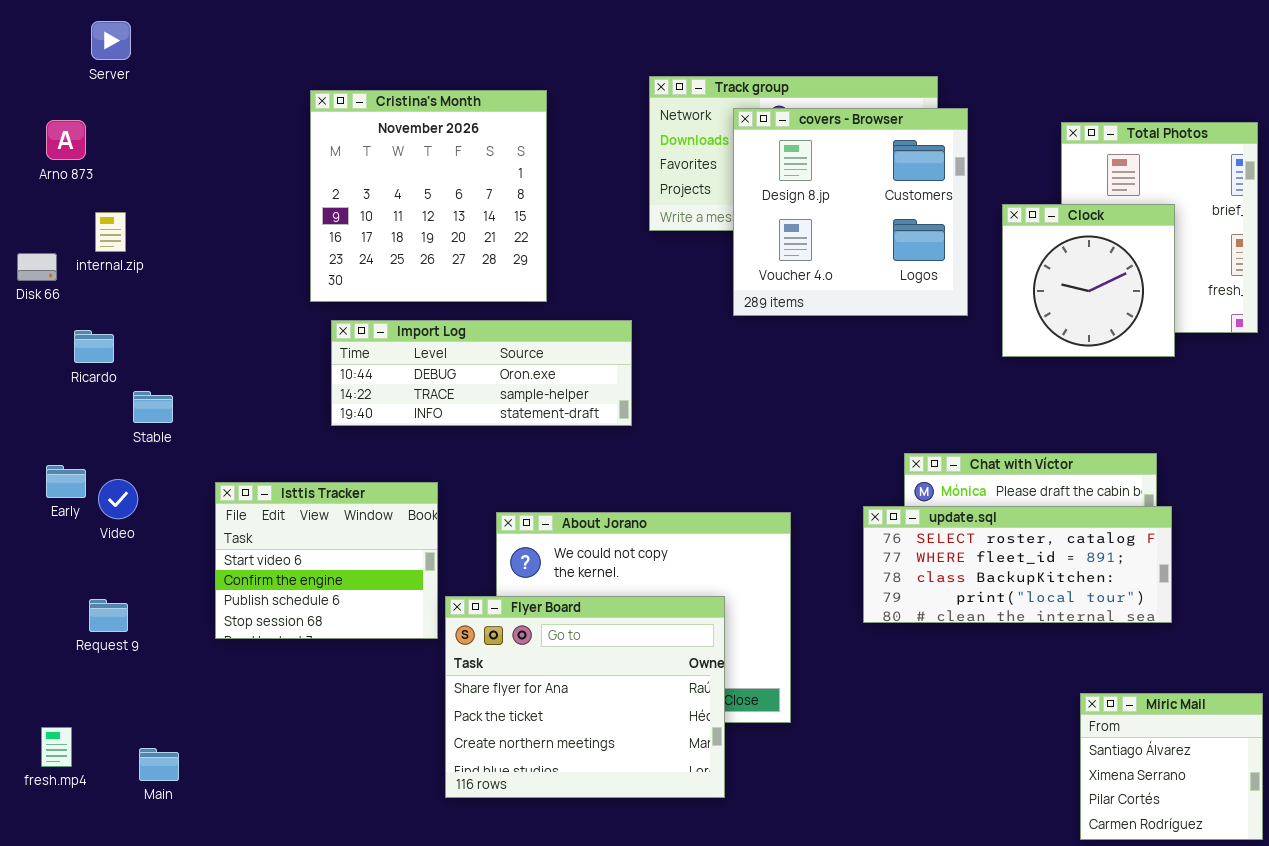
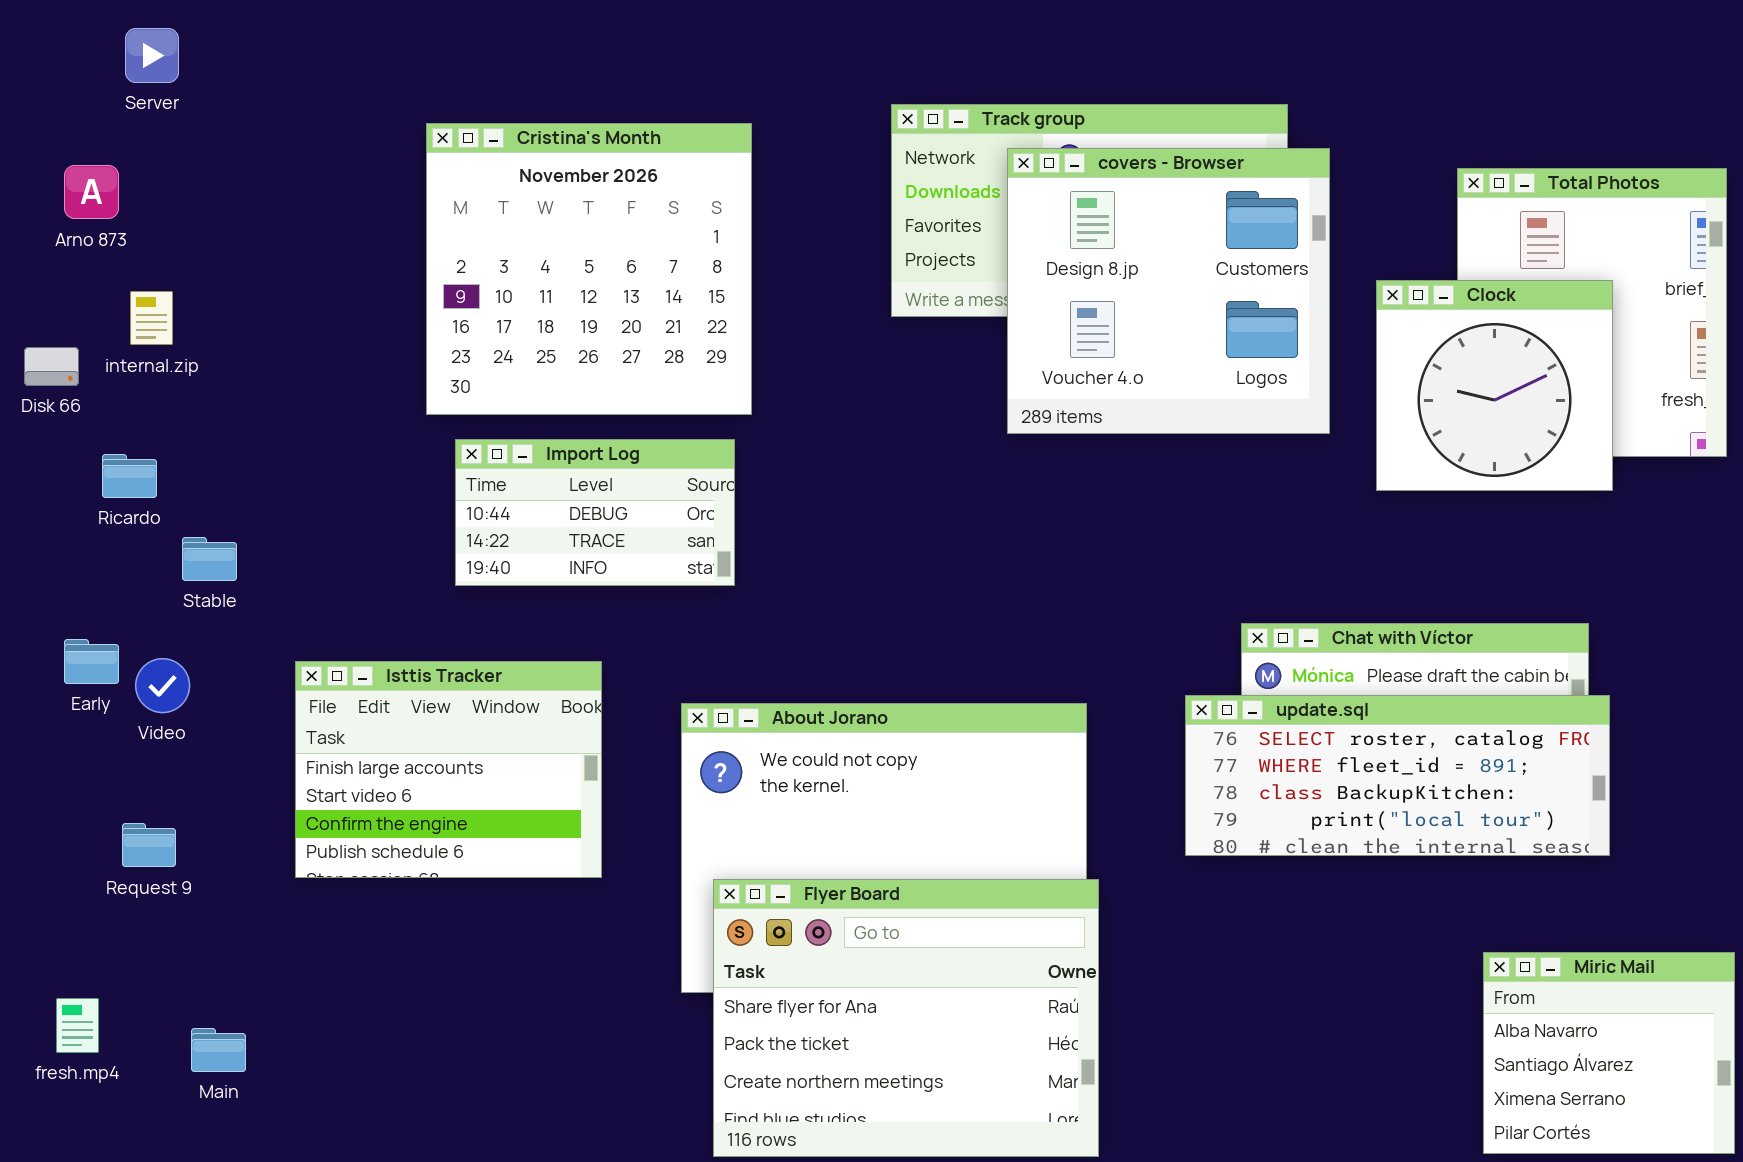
Import Log: [331,320,632,426] -> [455,439,735,586], resized
Isttis Tracker: [215,482,438,639] -> [295,661,602,878], scrolled up 1 row
Flyer Board: [445,596,725,798] -> [713,879,1099,1157], moved
Miric Mail: [1080,693,1263,840] -> [1483,952,1735,1154], scrolled up 1 row

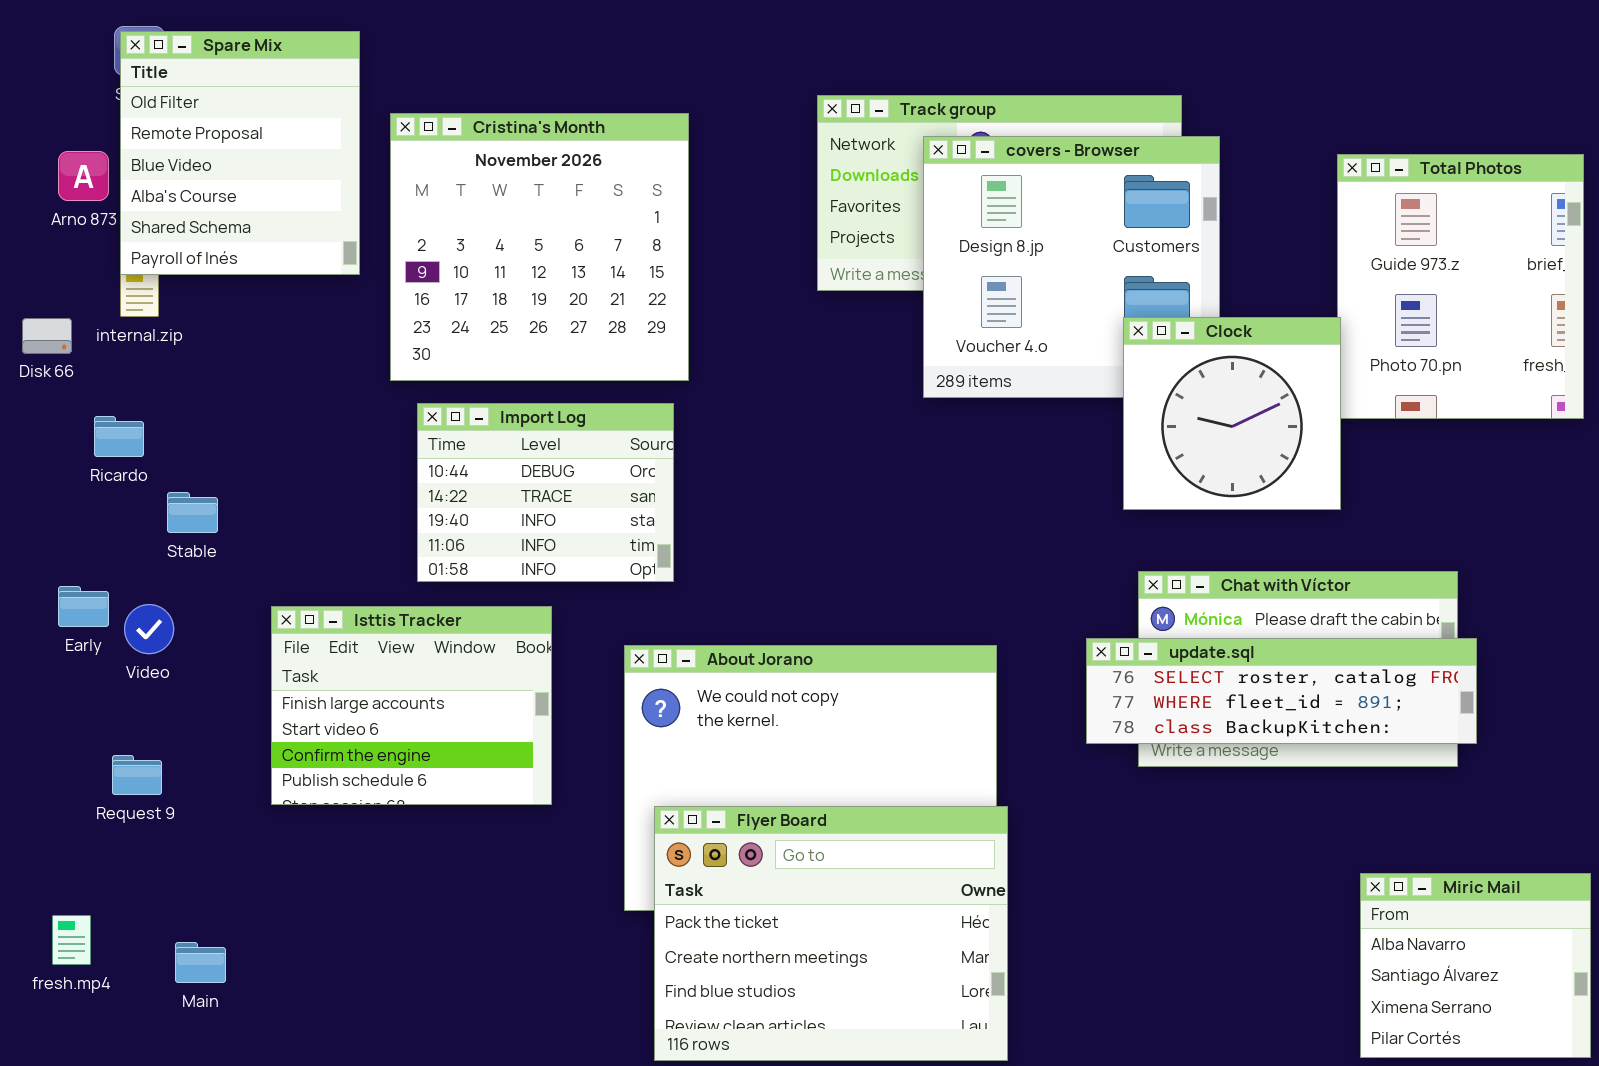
Spare Mix: none -> [120,31,360,275], opened
Clock: [1376,280,1613,491] -> [1123,317,1341,510], moved
Import Log: [455,439,735,586] -> [417,403,674,582], resized
update.sql: [1185,695,1610,856] -> [1086,638,1477,744], resized
Flyer Board: [713,879,1099,1157] -> [654,806,1008,1061], scrolled down 1 row

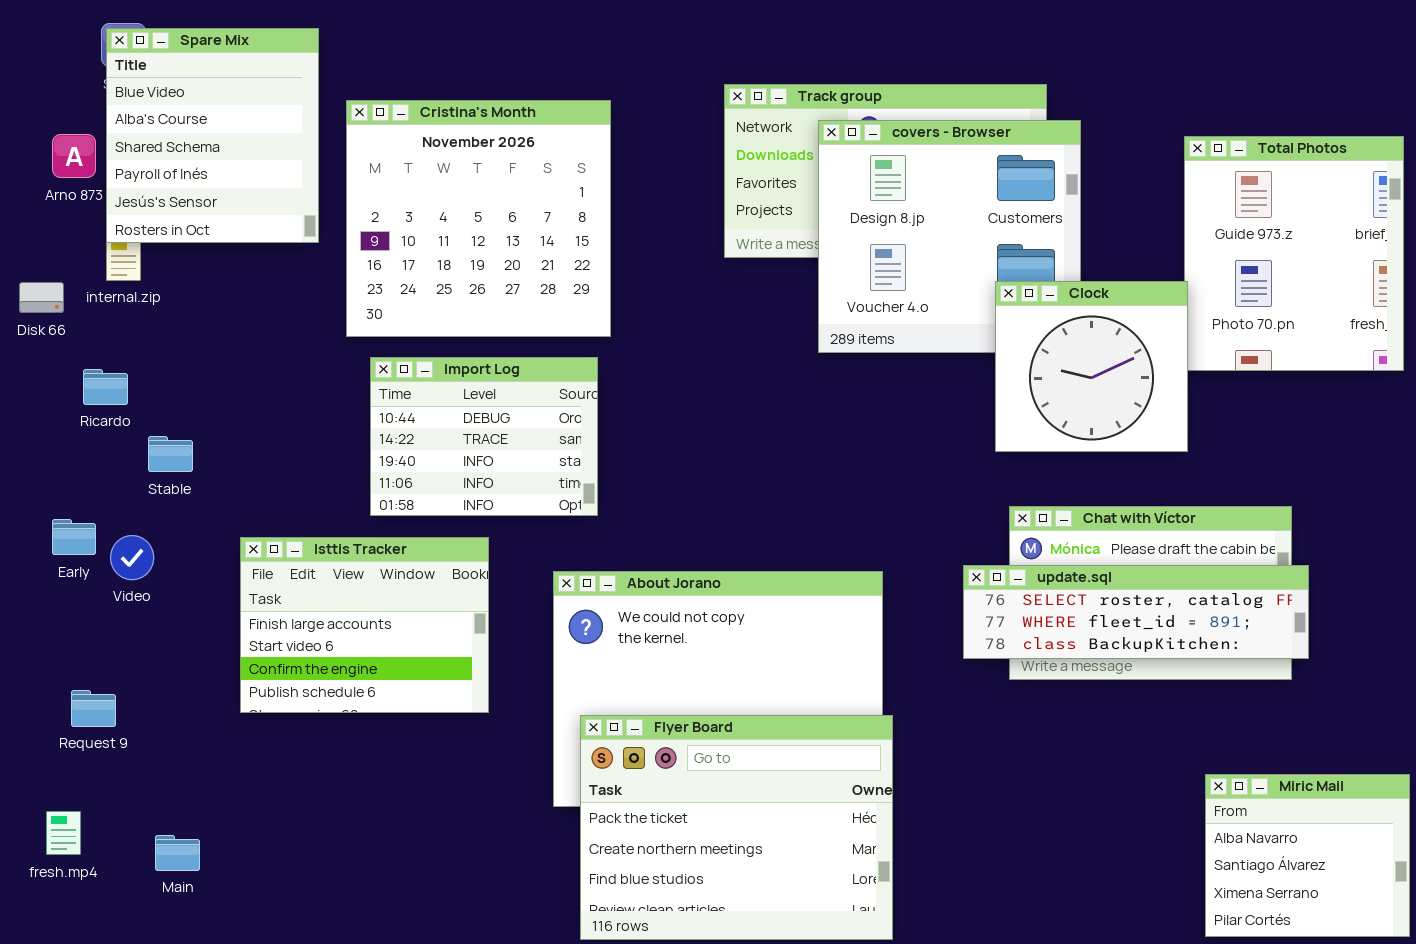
Spare Mix: [120,31,360,275] -> [106,28,319,243], scrolled down 2 rows
Request 9: [112,755,162,795] -> [71,690,116,727], moved

